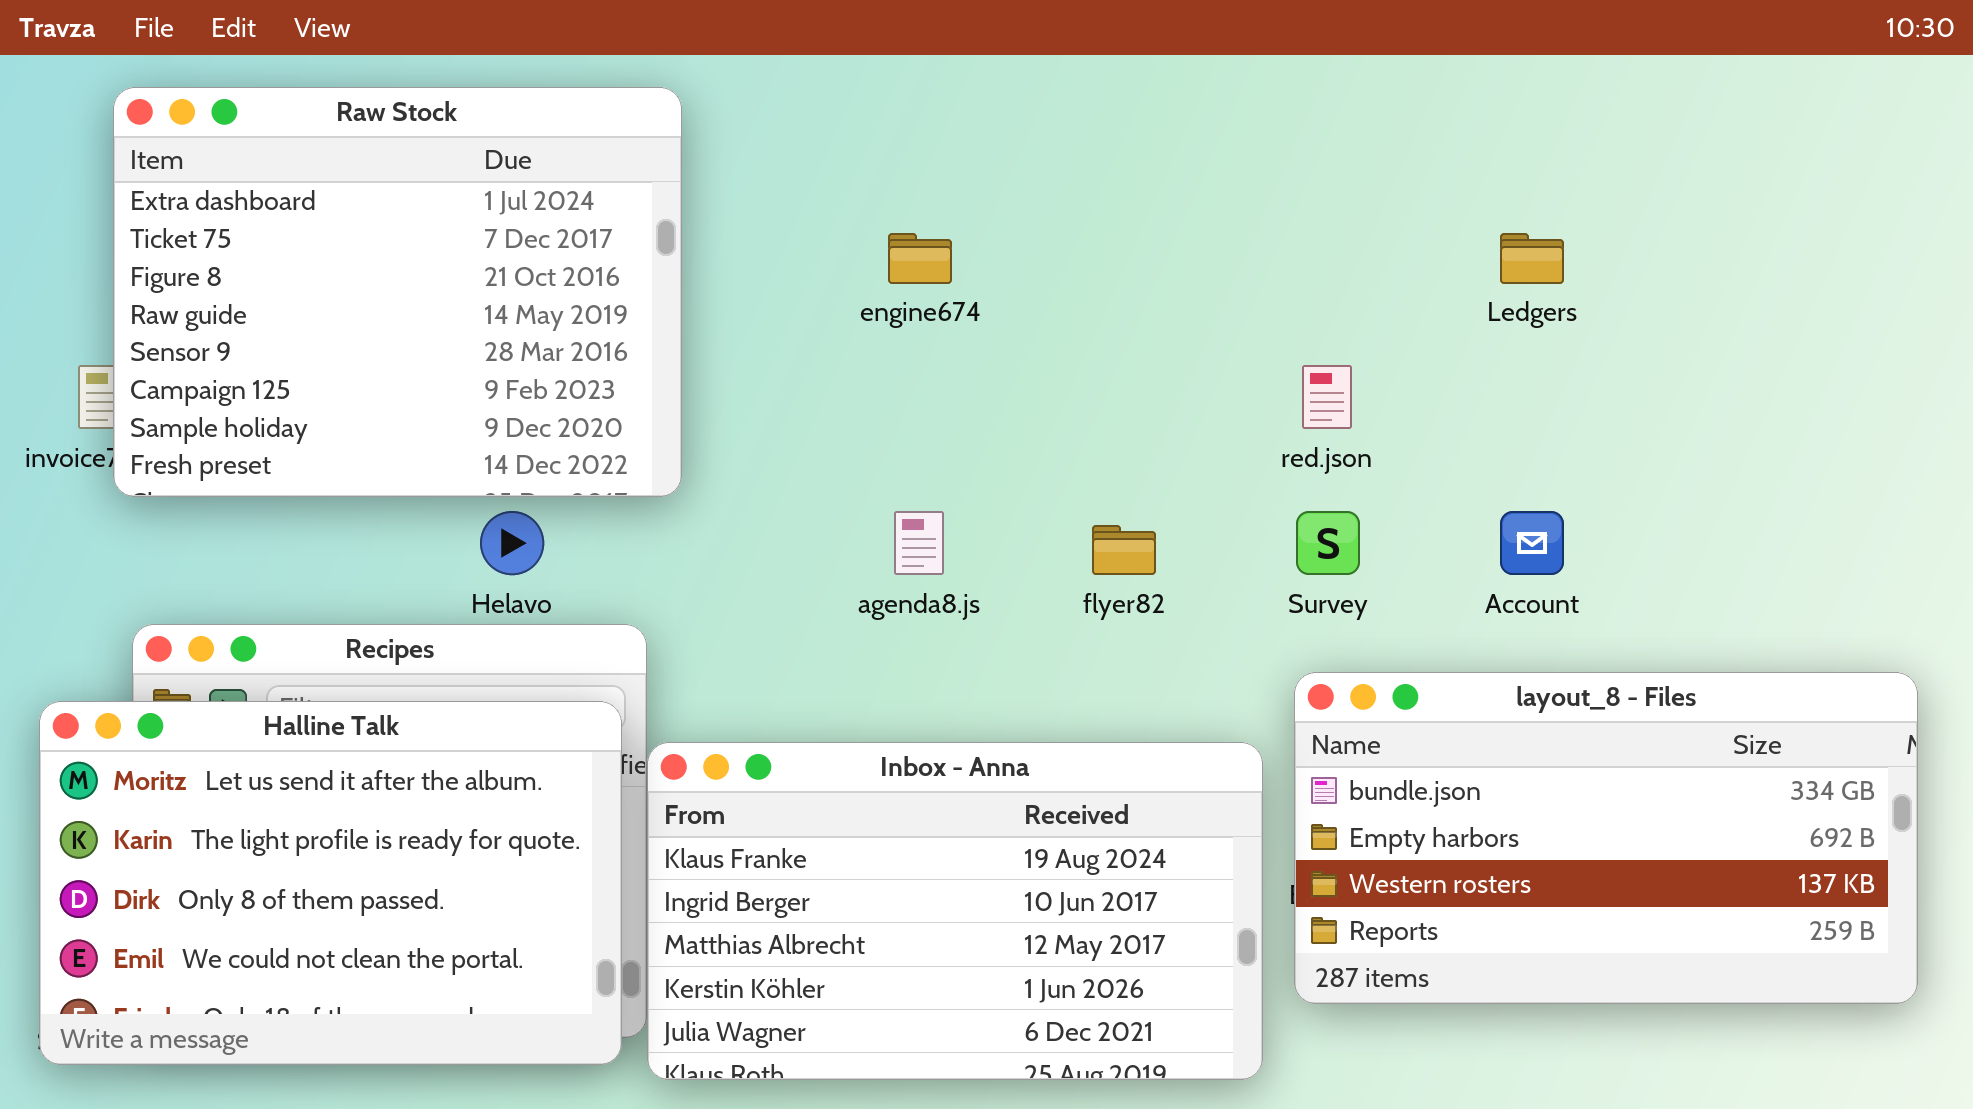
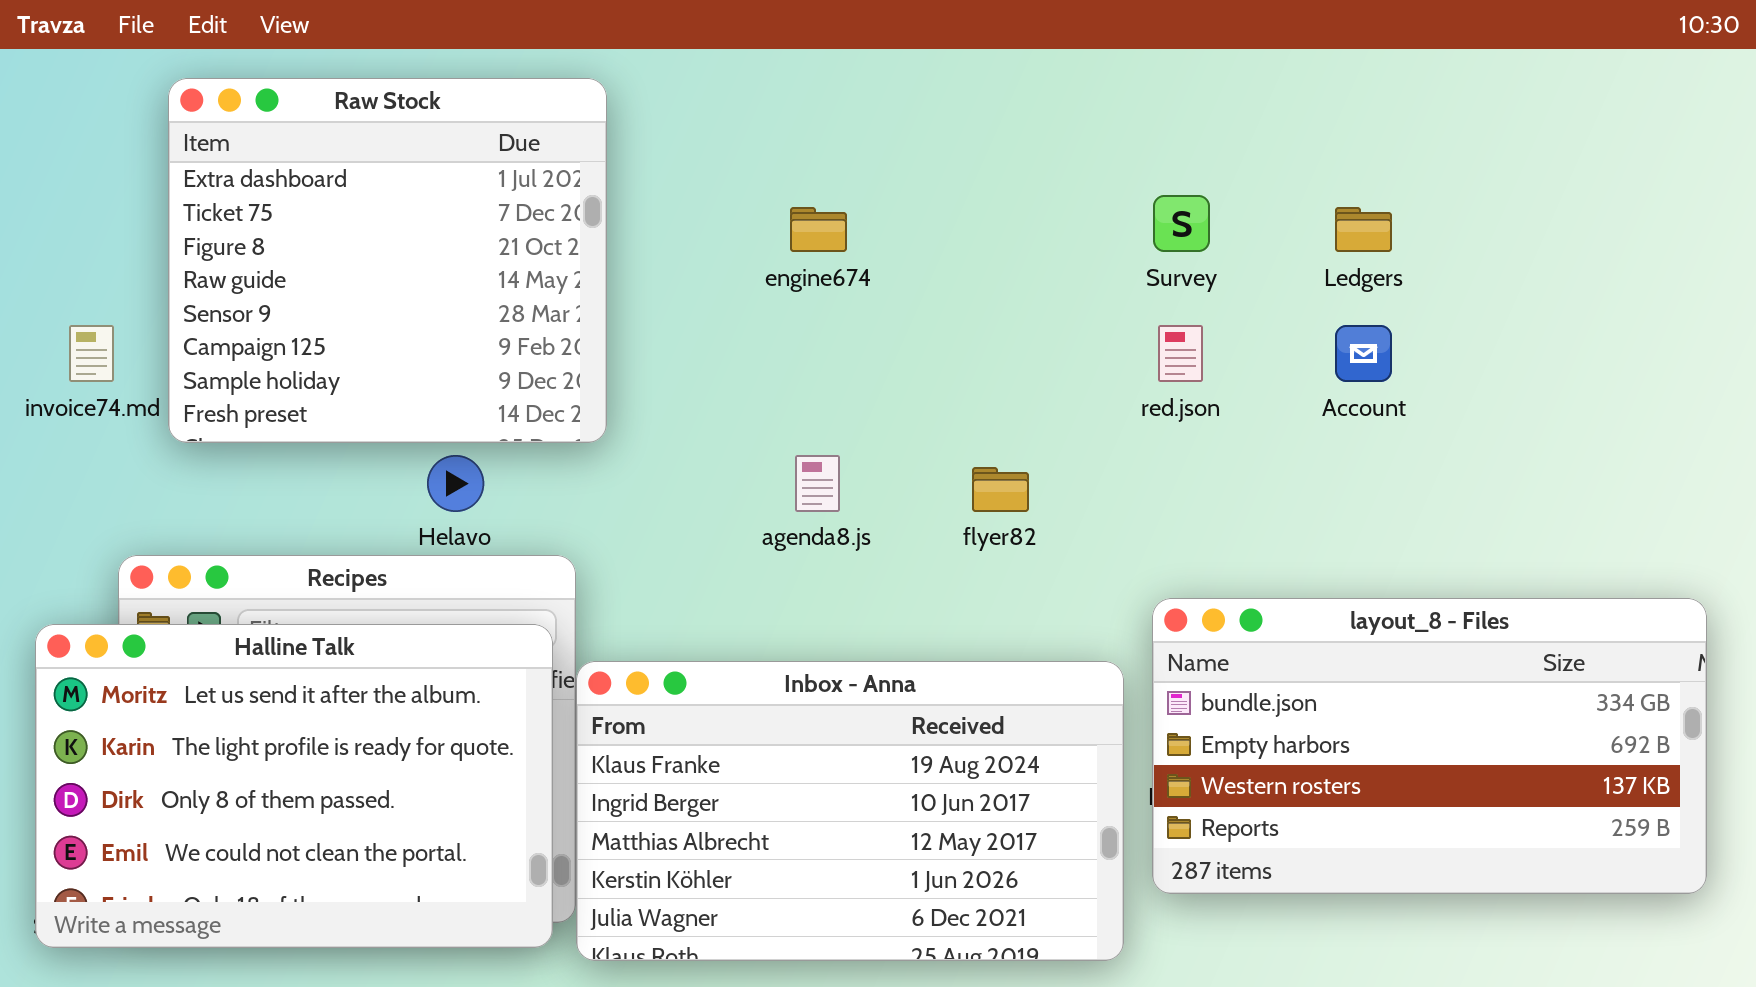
Raw Stock: [113,87,682,497] -> [168,78,607,443], resized
Survey: [1296,511,1360,575] -> [1153,195,1210,252], moved
Account: [1500,511,1564,575] -> [1335,325,1392,382], moved

